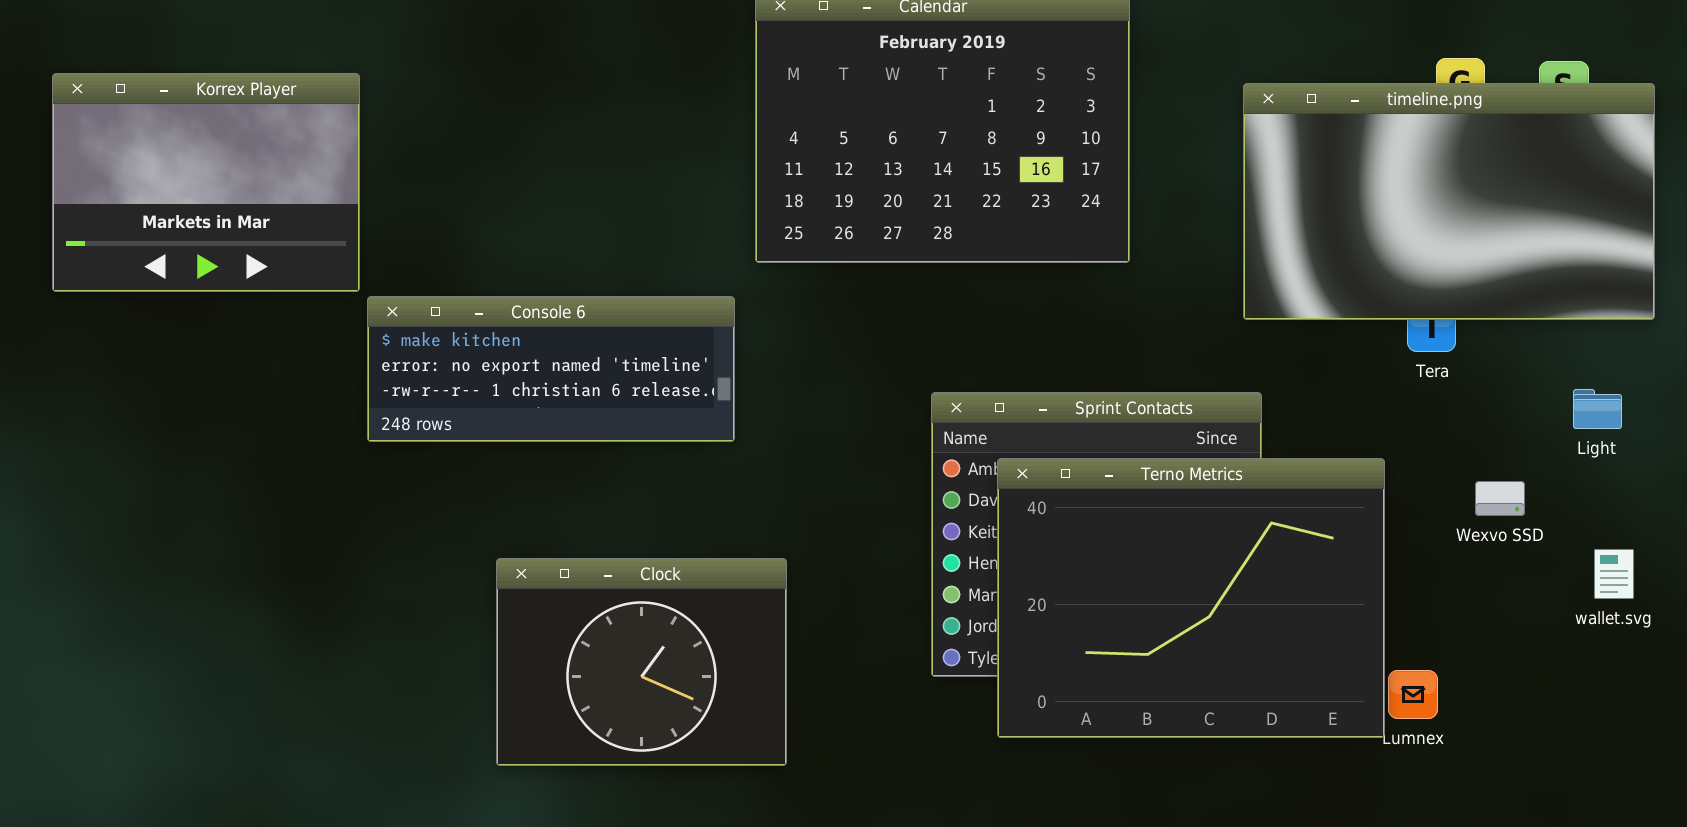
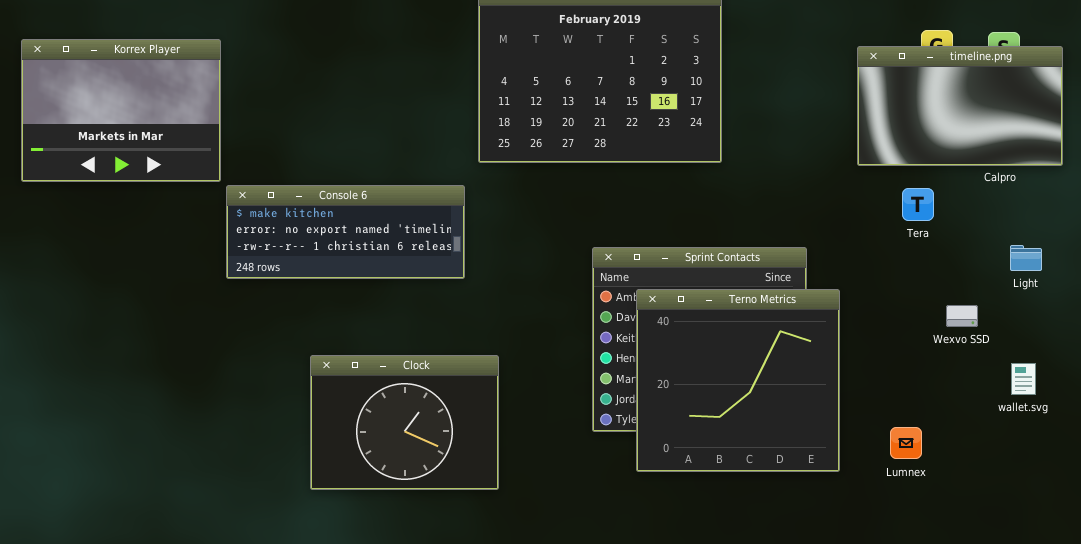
timeline.png: [1243,83,1655,320] -> [857,46,1063,166], resized
Terno Metrics: [997,458,1385,738] -> [636,289,840,472], resized
wallet.svg: [1594,549,1634,599] -> [1011,363,1036,395], moved

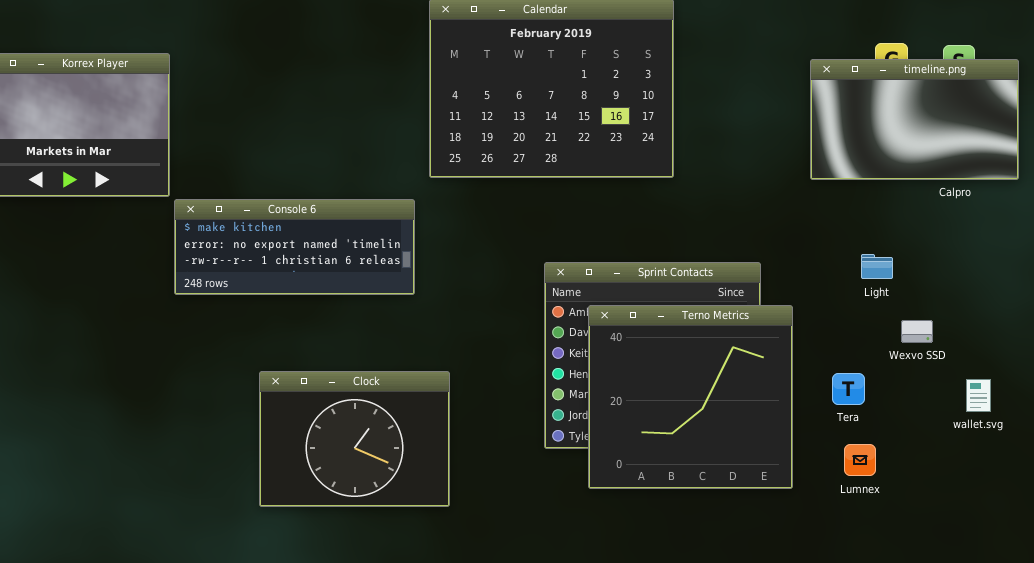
Tera: [902,188,934,221] -> [832,373,865,405], moved
Light: [1010,245,1042,271] -> [861,254,893,279], moved

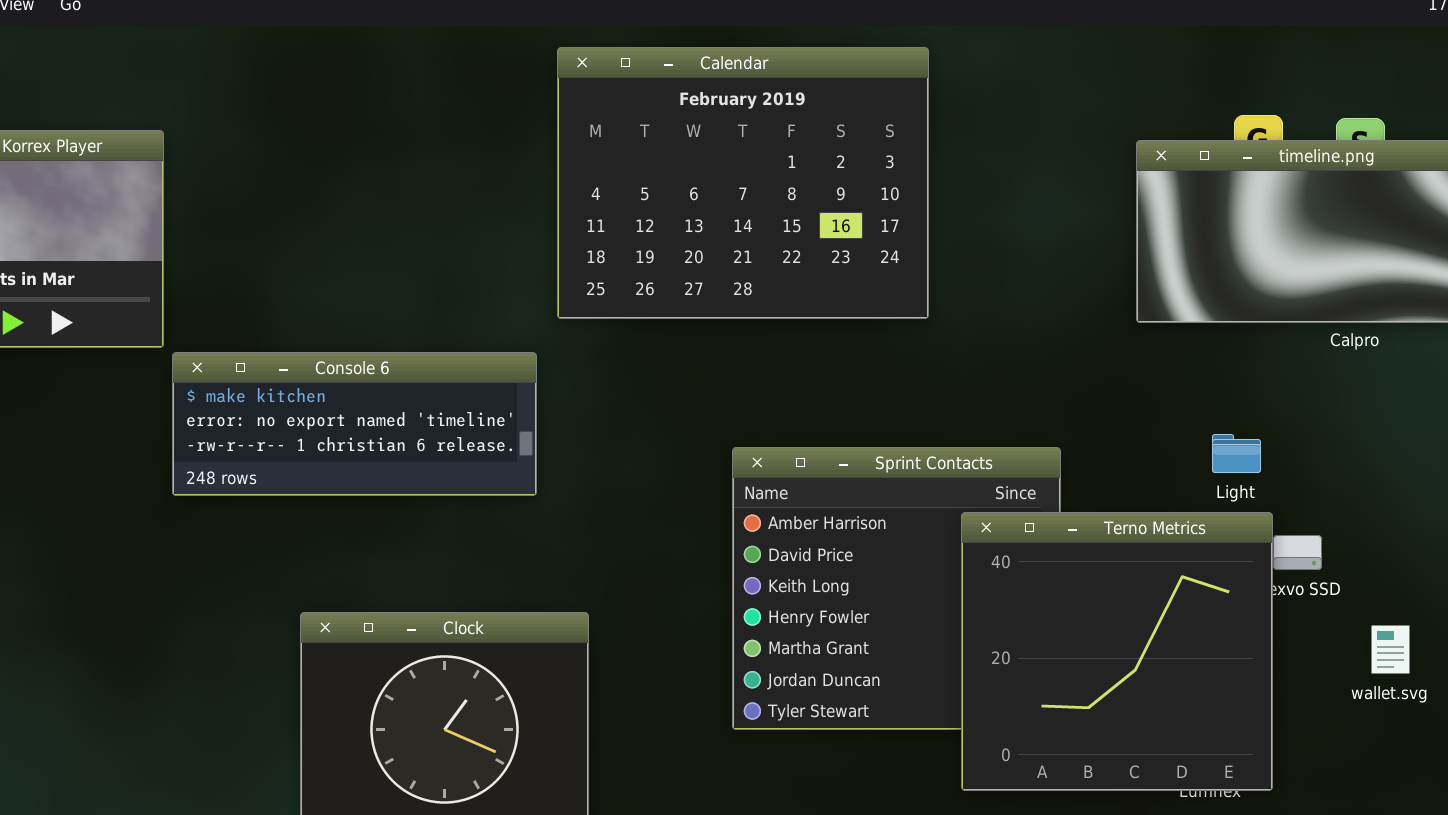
Terno Metrics: [588,305,793,489] -> [961,512,1273,791], moved

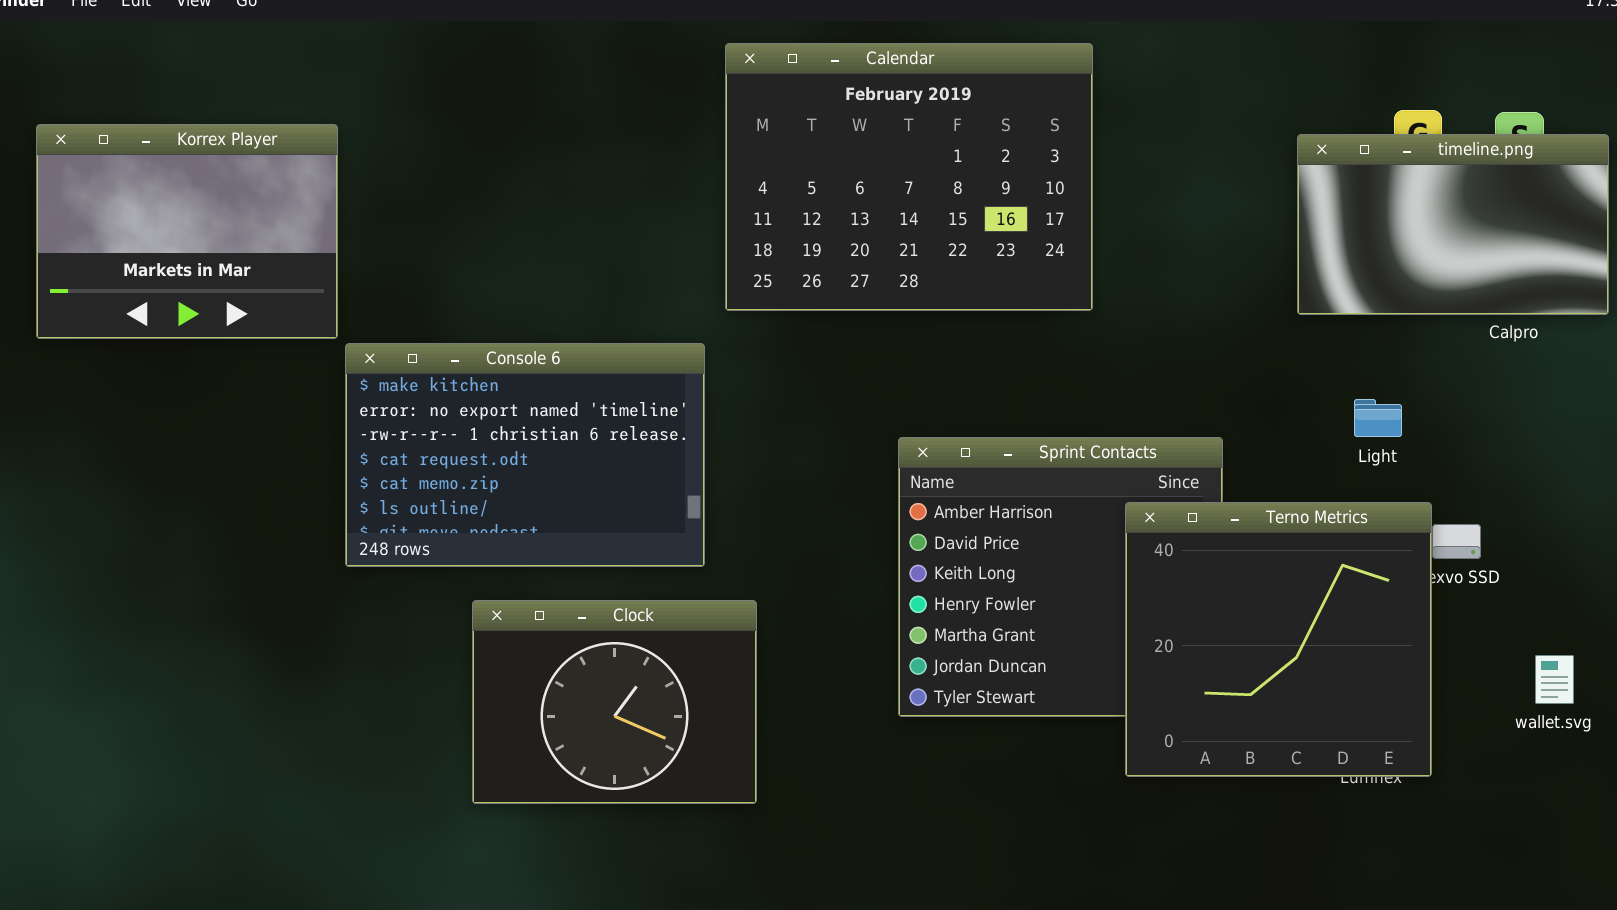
Console 6: [172,352,537,496] -> [345,343,705,567], resized
Light: [1212,434,1261,473] -> [1354,399,1402,437], moved
wallet.svg: [1371,625,1410,674] -> [1535,655,1574,704], moved

